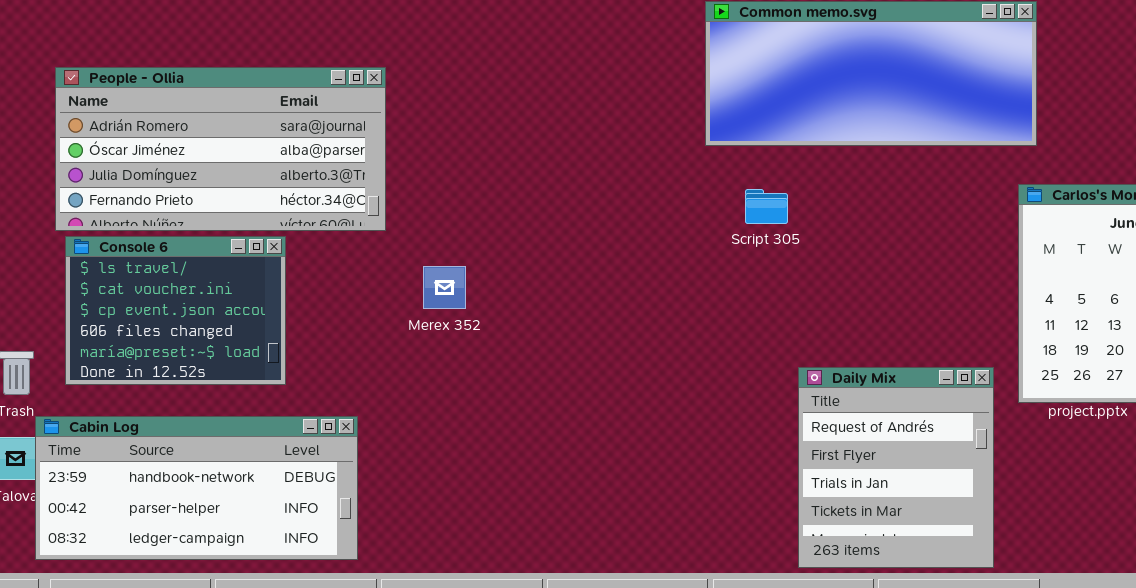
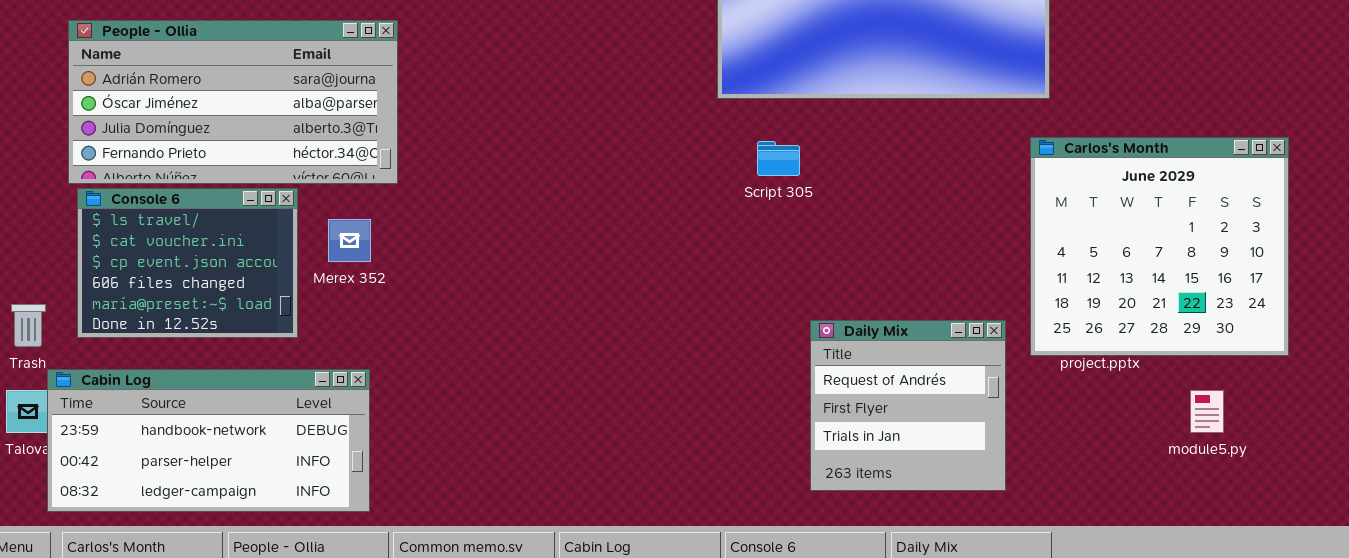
Merex 352: [423,266,466,309] -> [328,219,371,262], moved
Daily Mix: [798,367,994,568] -> [810,320,1006,491], resized

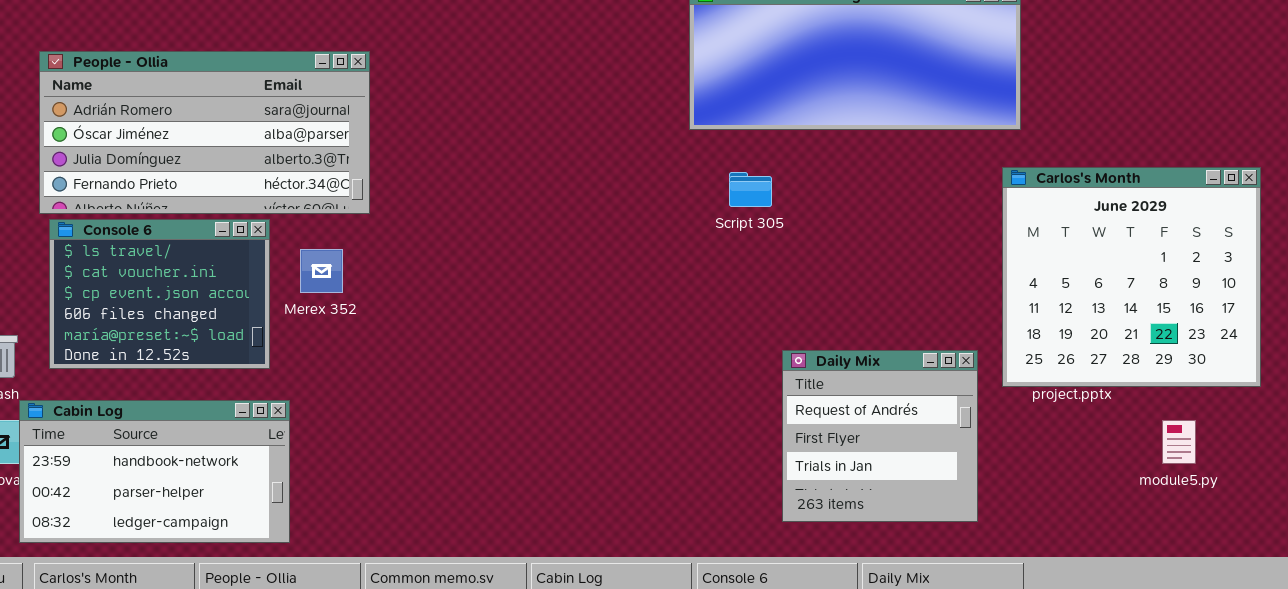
Cabin Log: [47,369,370,512] -> [19,400,290,543], resized

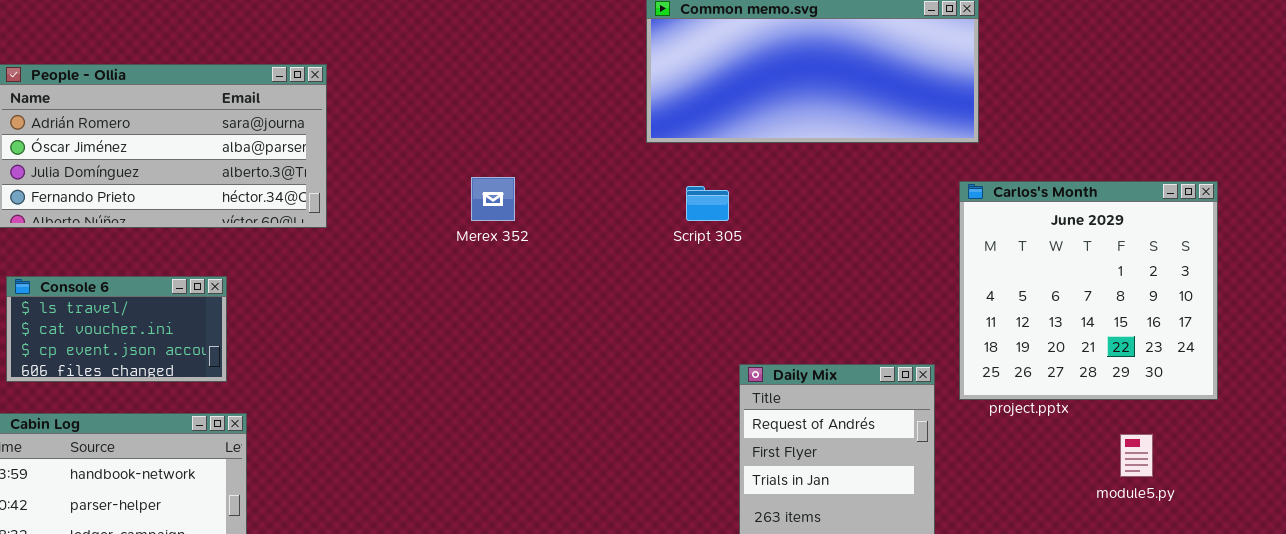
Console 6: [49,219,270,369] -> [6,276,227,382], resized
Merex 352: [300,249,343,293] -> [471,177,515,221], moved

